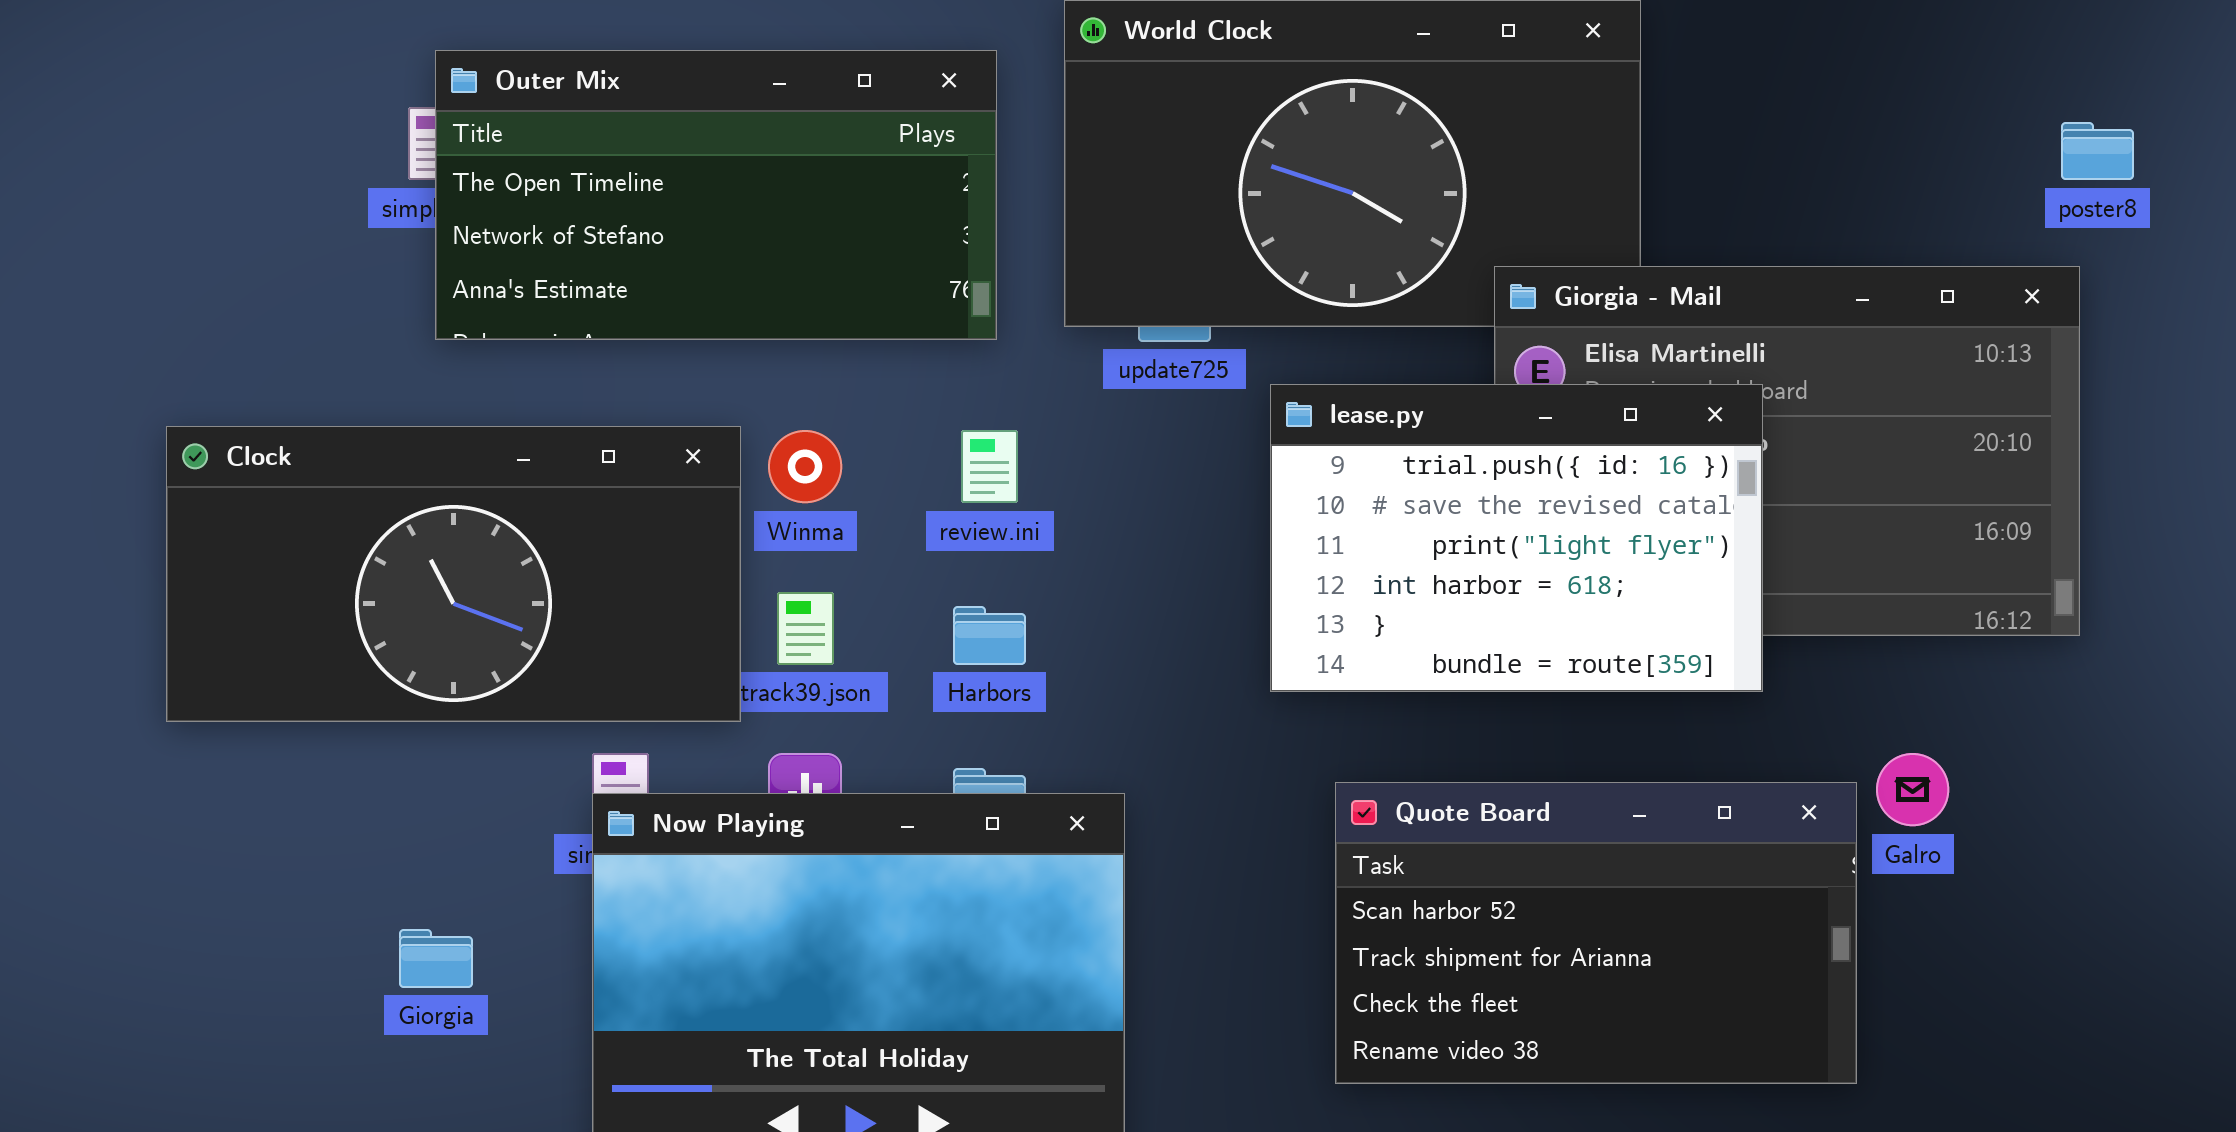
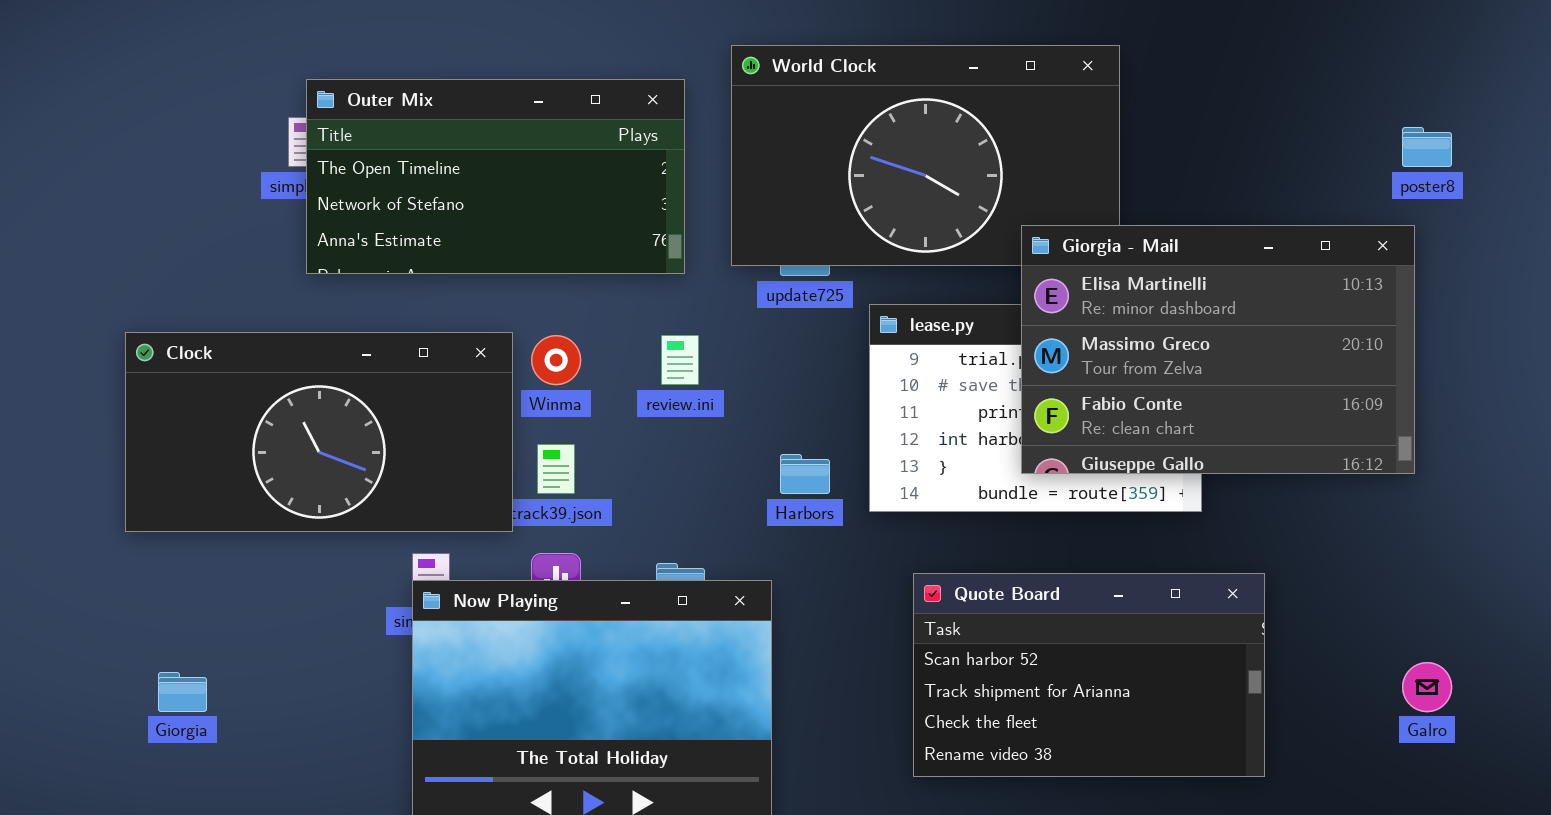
Giorgia - Mail: [1494,266,2080,636] -> [1021,225,1415,474], raised
Harbors: [953,606,1026,665] -> [780,454,830,494], moved
Galro: [1876,753,1949,826] -> [1402,662,1452,712], moved
Giorgia: [399,929,473,988] -> [158,672,207,712], moved

